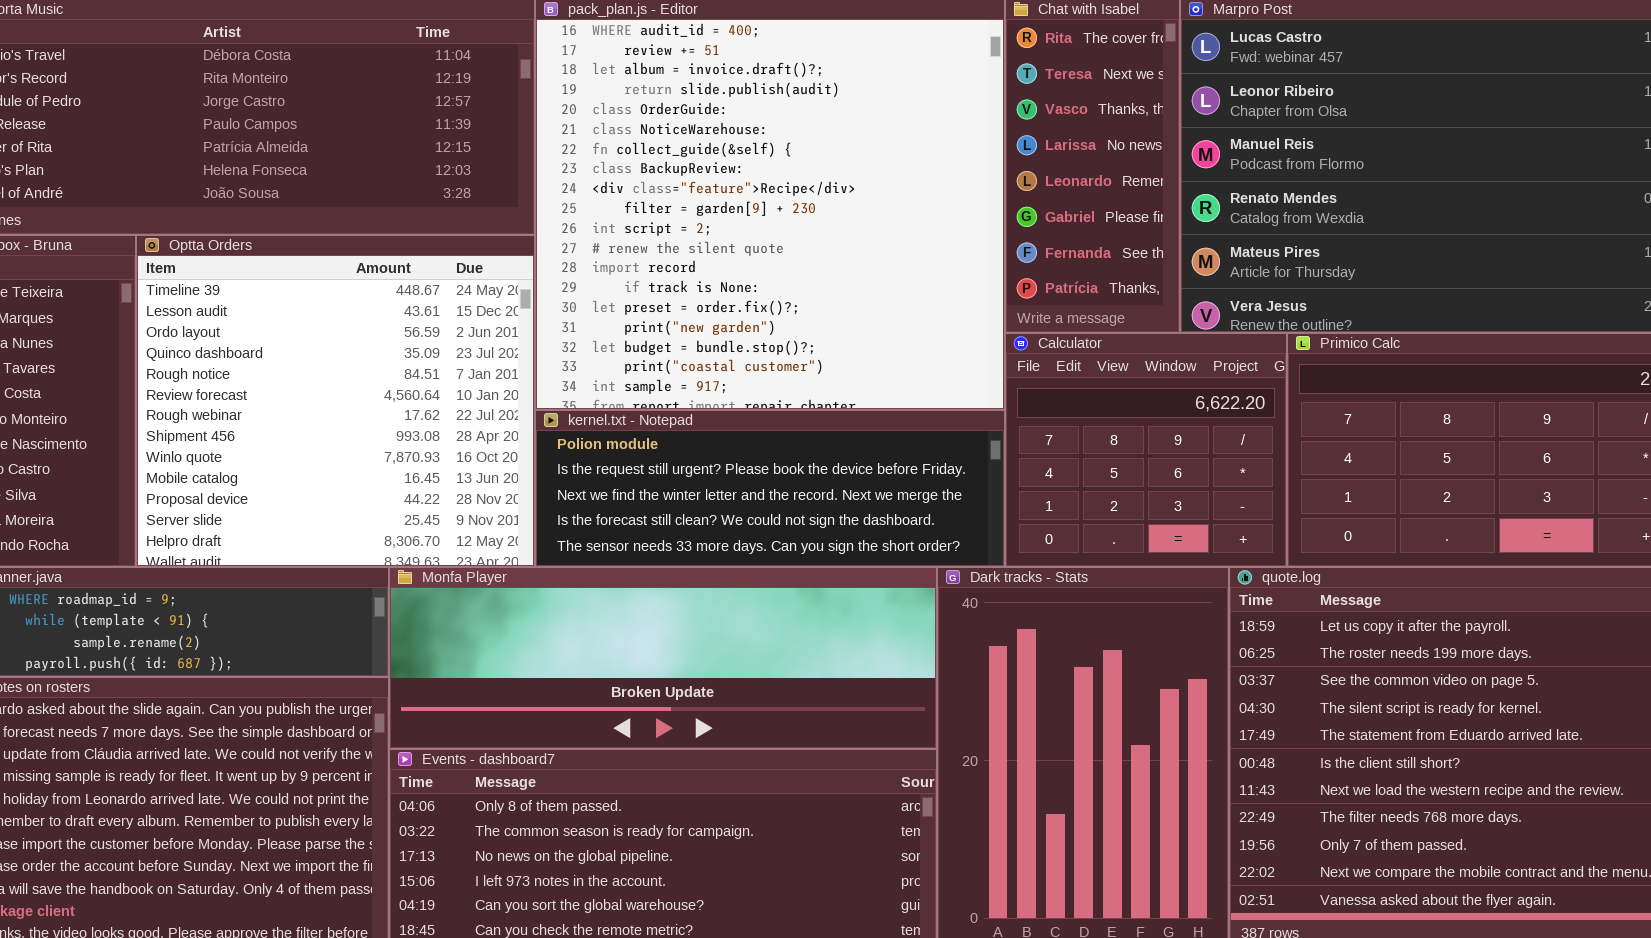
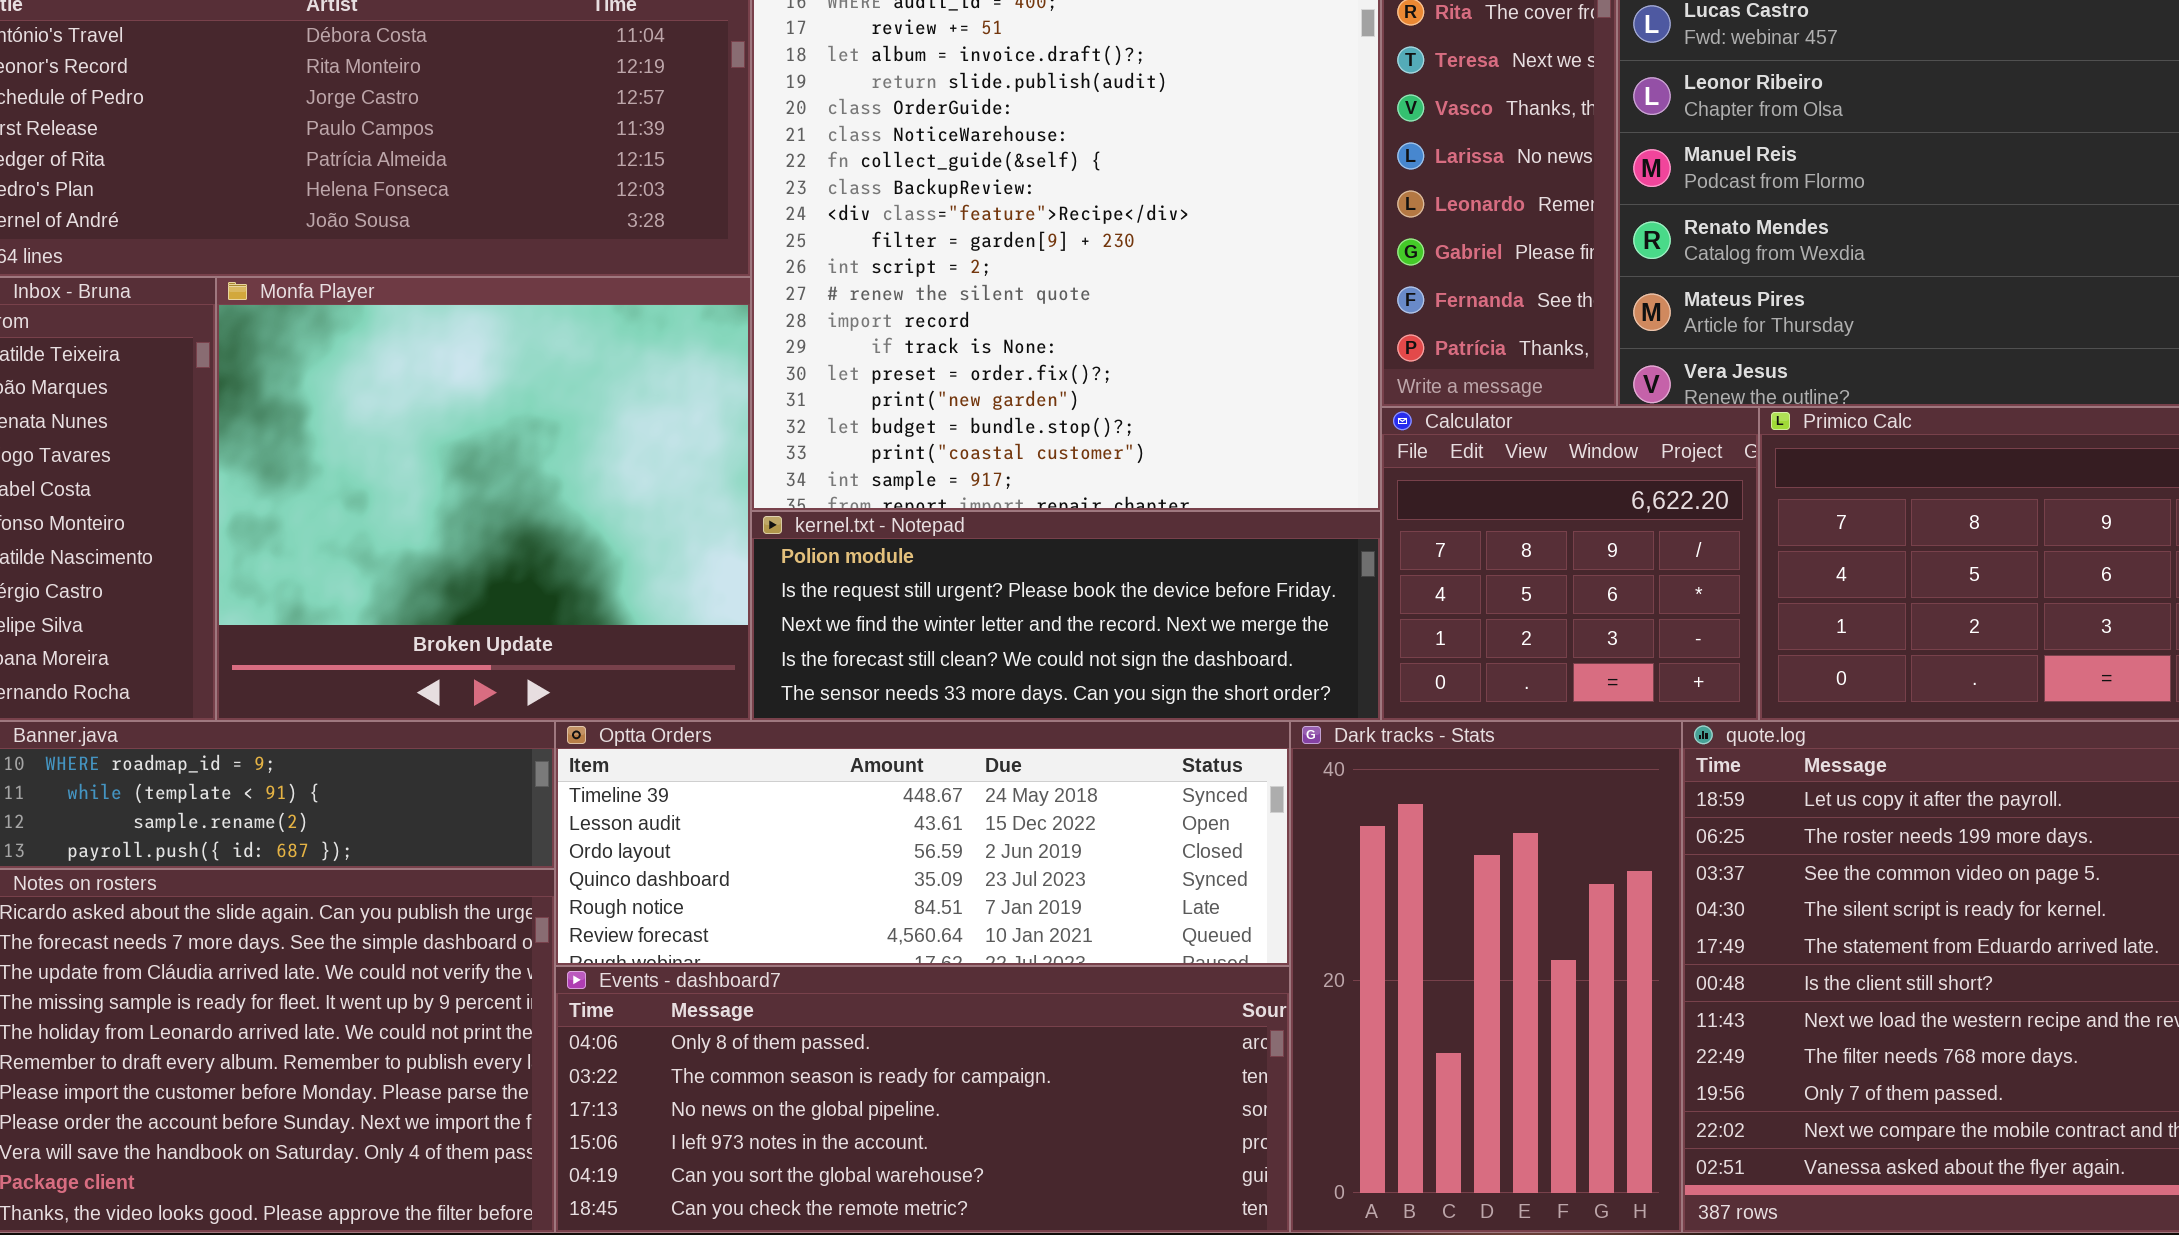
Optta Orders: [136,235,535,567] -> [555,721,1290,966], moved, resized
Monfa Player: [389,567,937,749] -> [216,277,751,721], moved, resized

